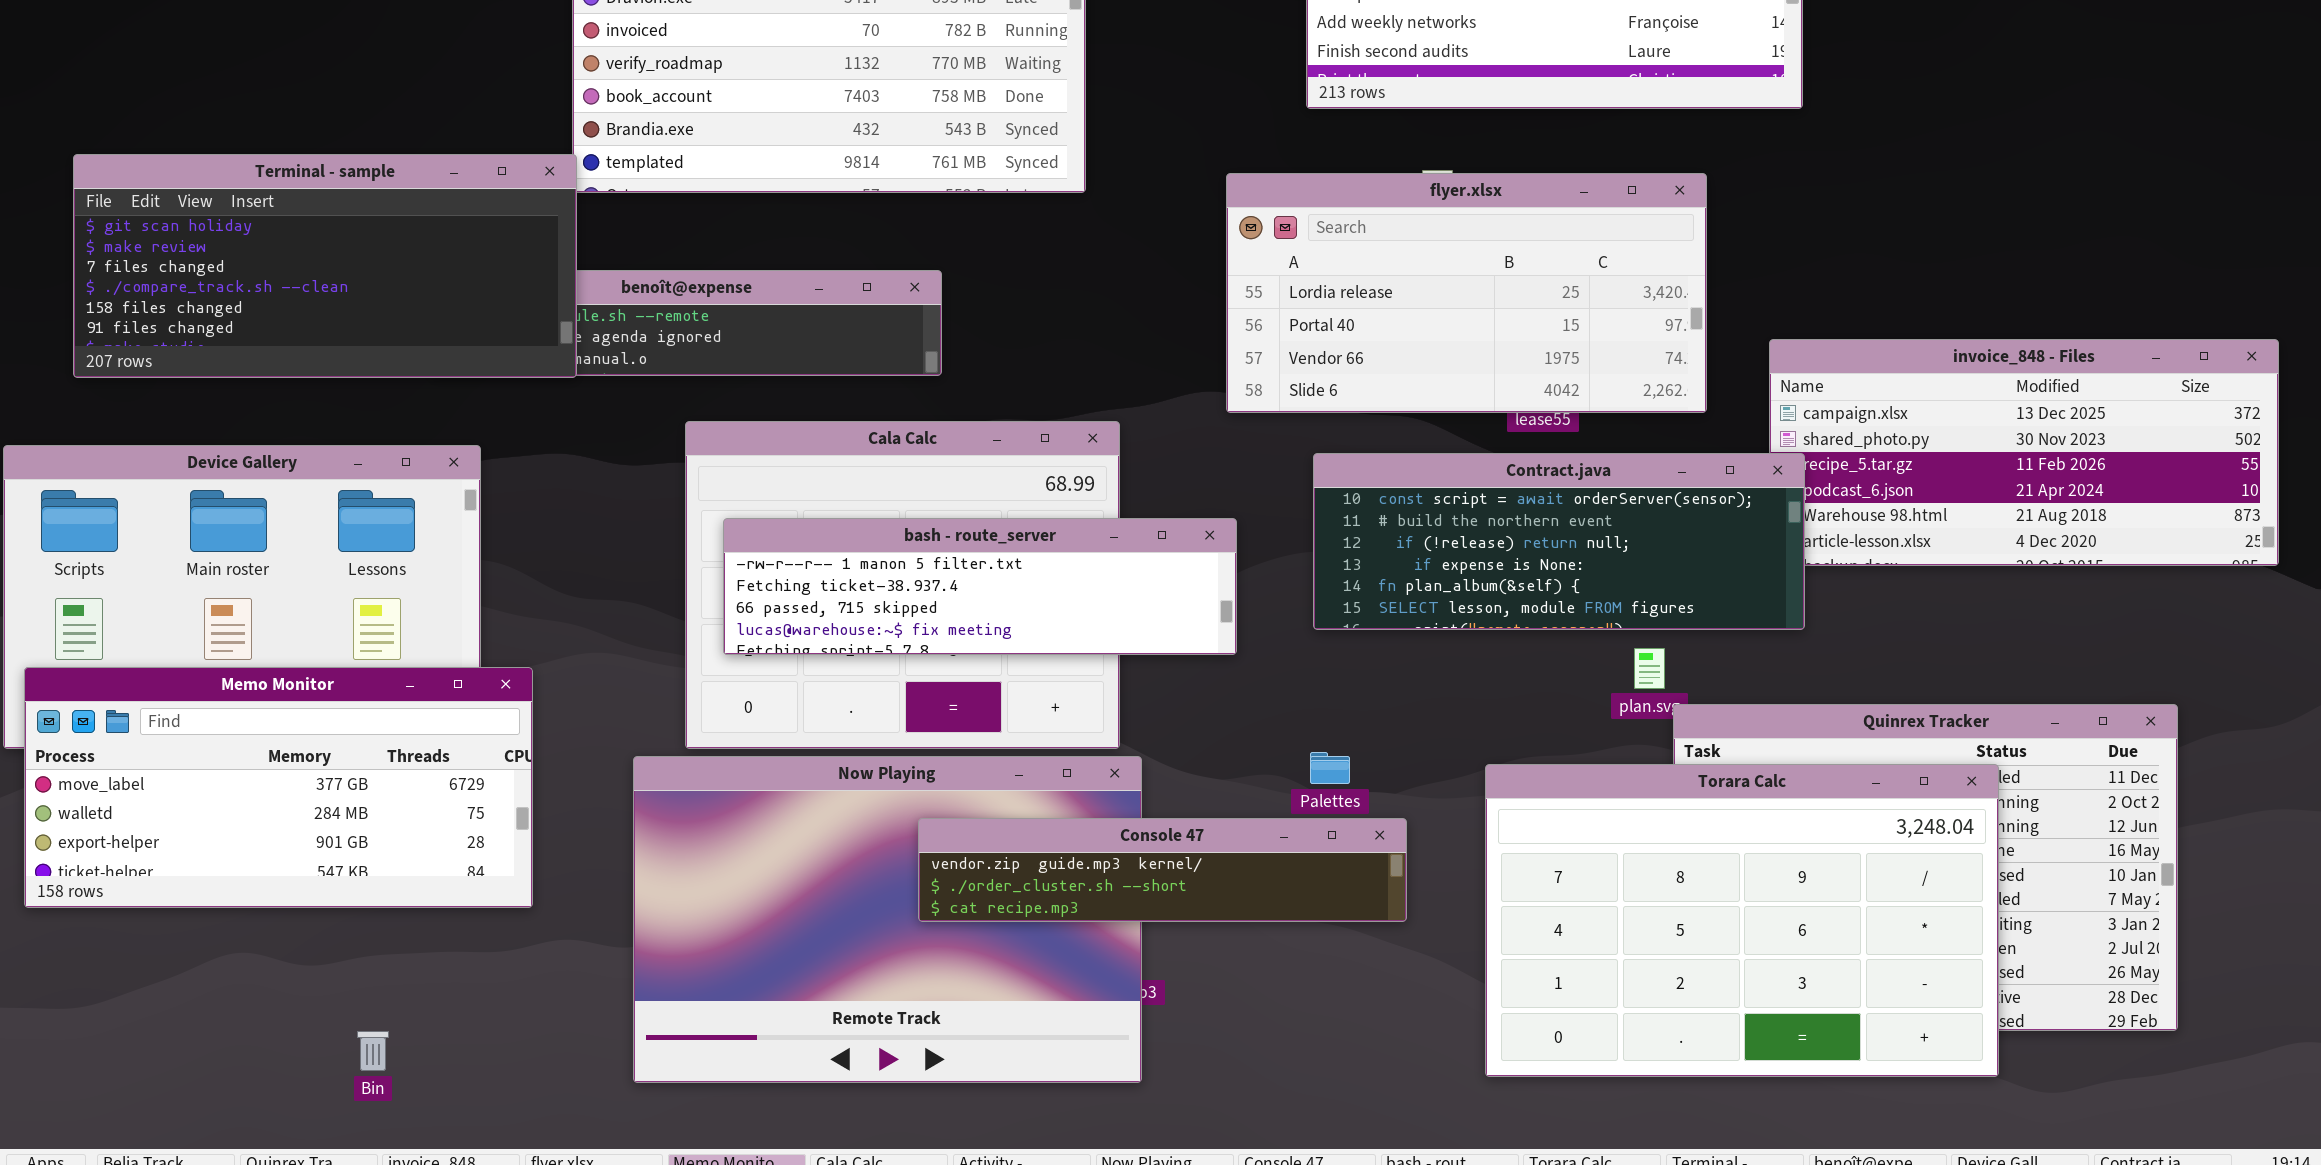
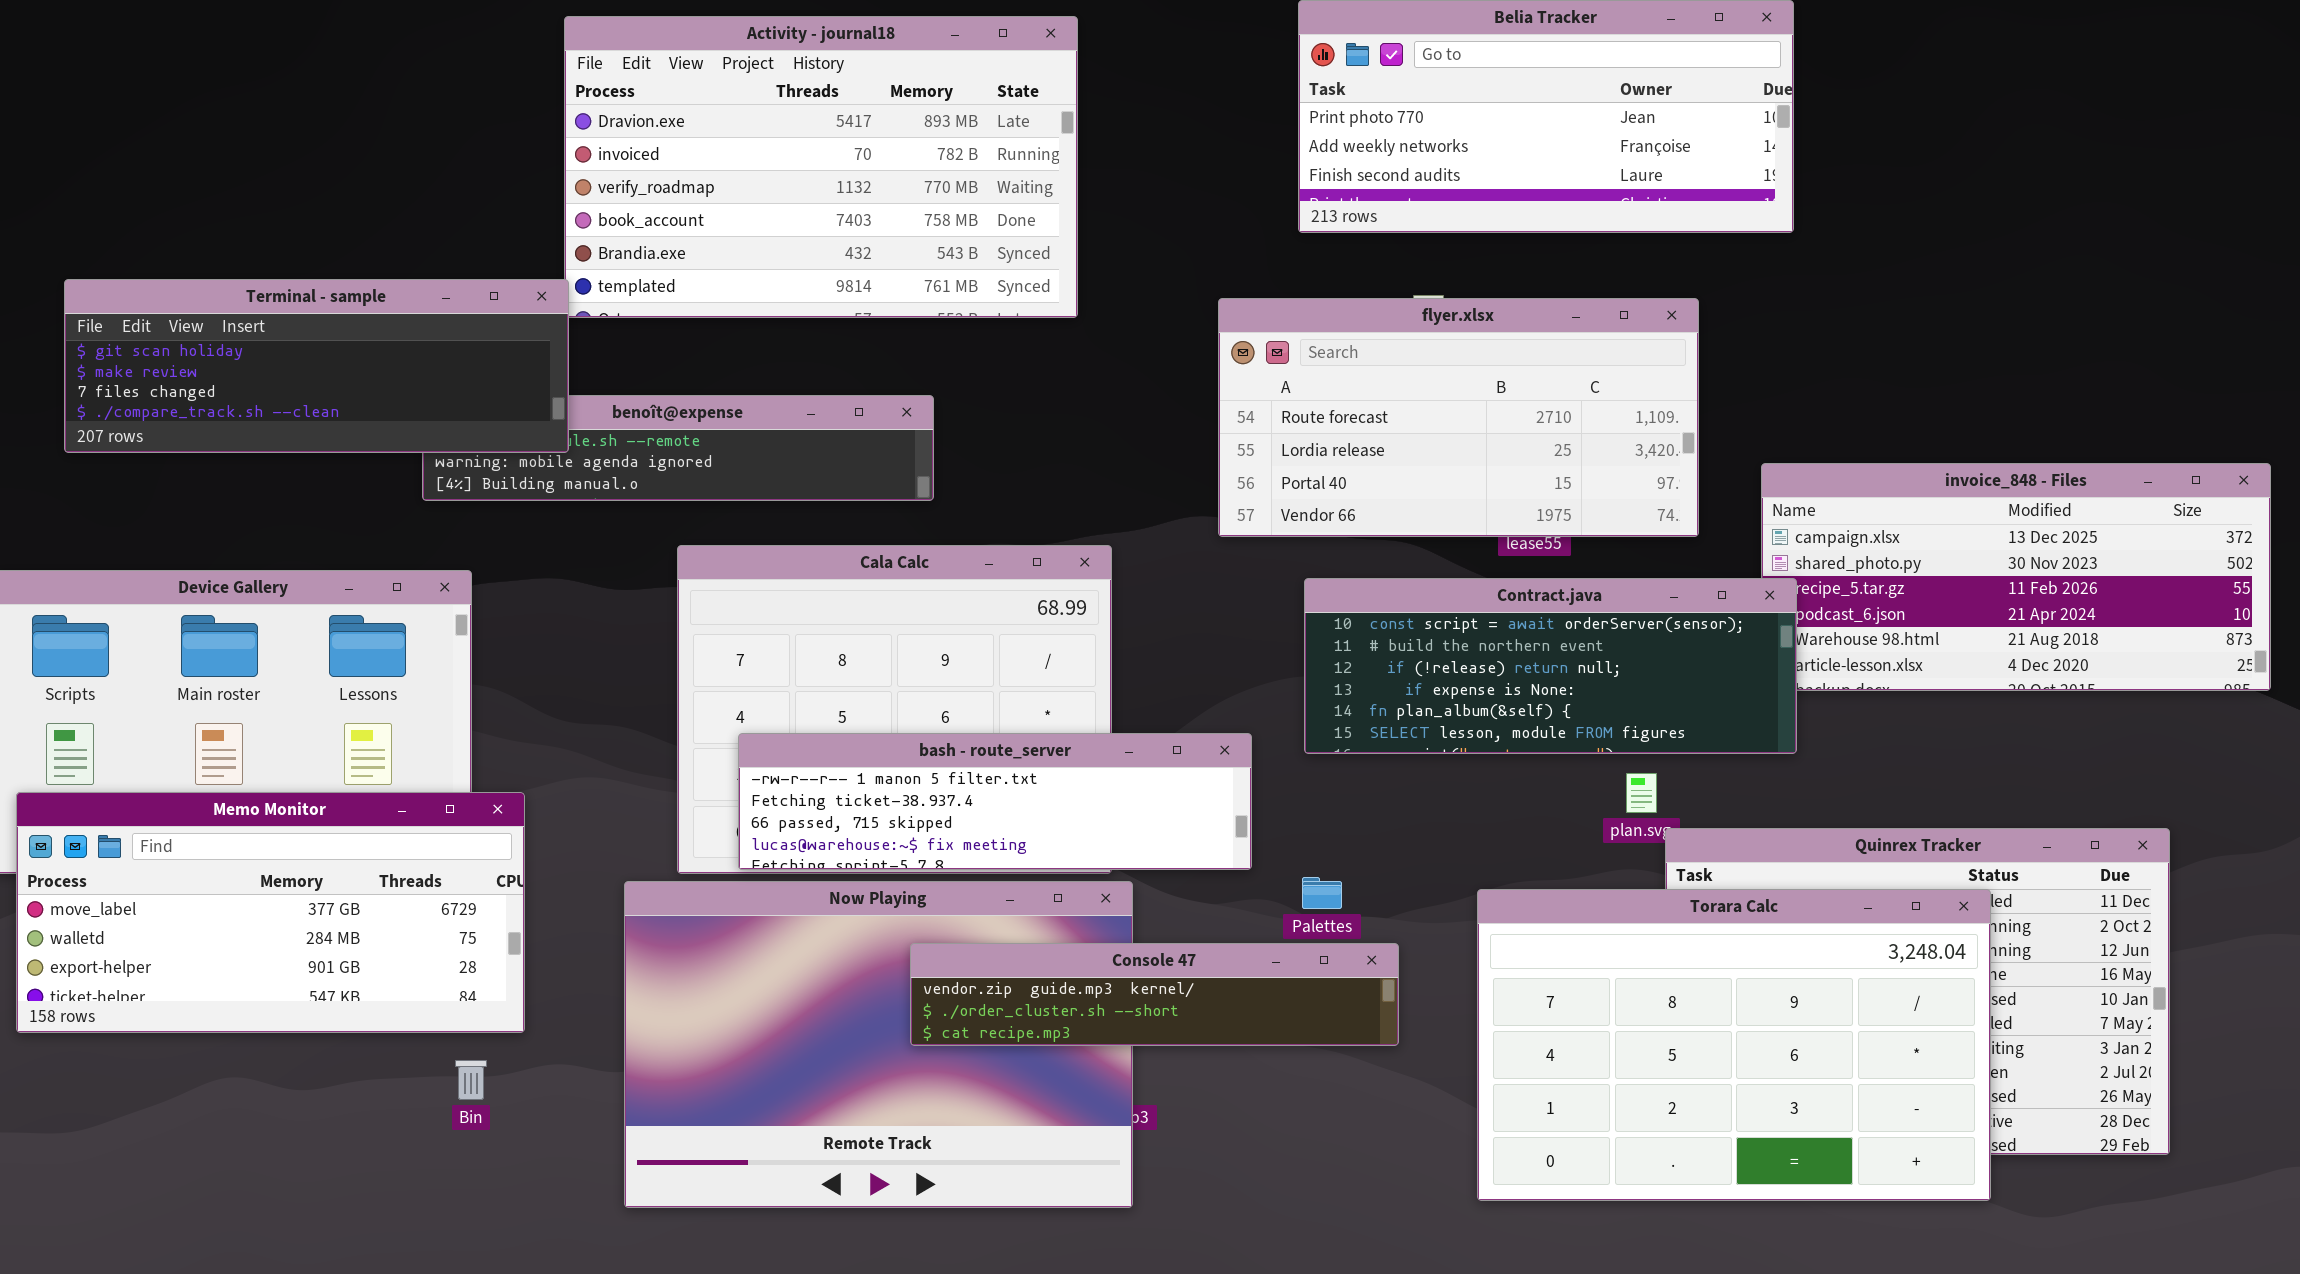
Terminal - sample: [73,154,577,378] -> [64,279,569,453], resized
flyer.xlsx: [1226,173,1707,413] -> [1218,298,1699,537], scrolled up 1 row
bash - route_server: [723,518,1237,655] -> [738,733,1252,870], moved
Bin: [357,1031,389,1071] -> [455,1060,487,1100], moved

